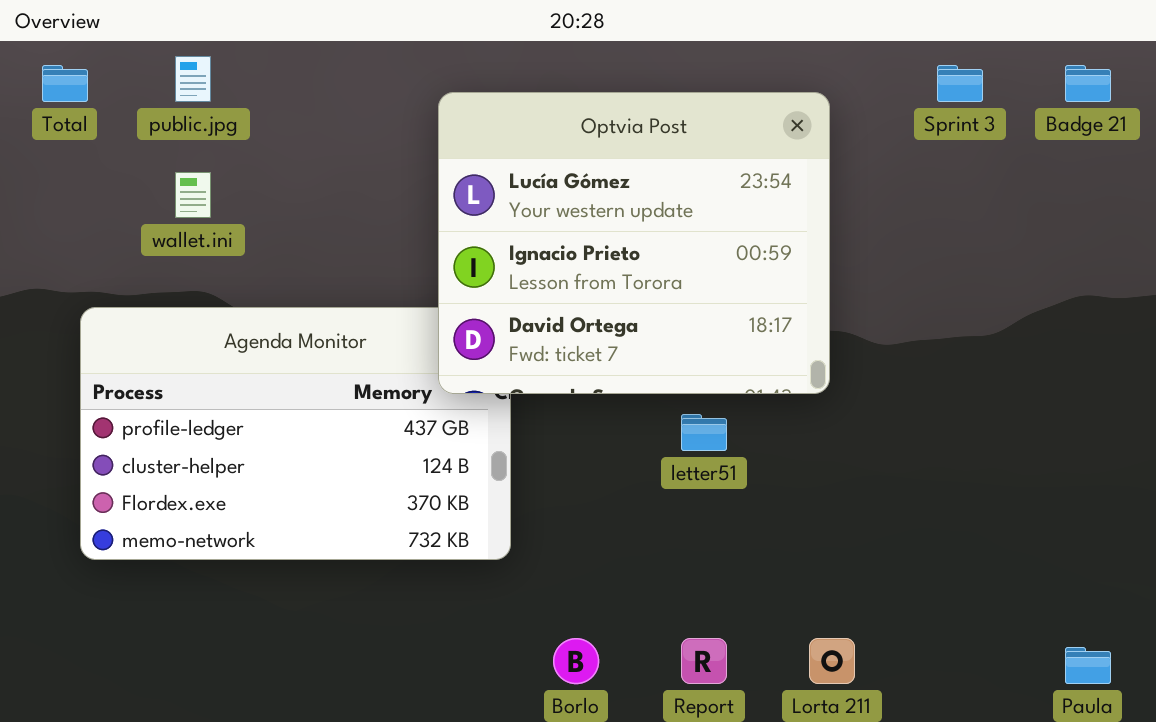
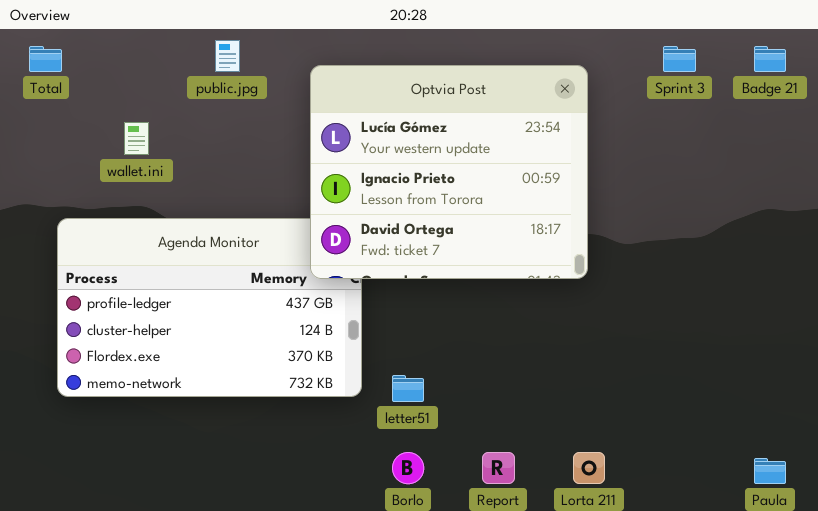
public.jpg: [175,56,211,102] -> [215,40,240,72], moved
letter51: [681,414,727,451] -> [392,375,424,402], moved

